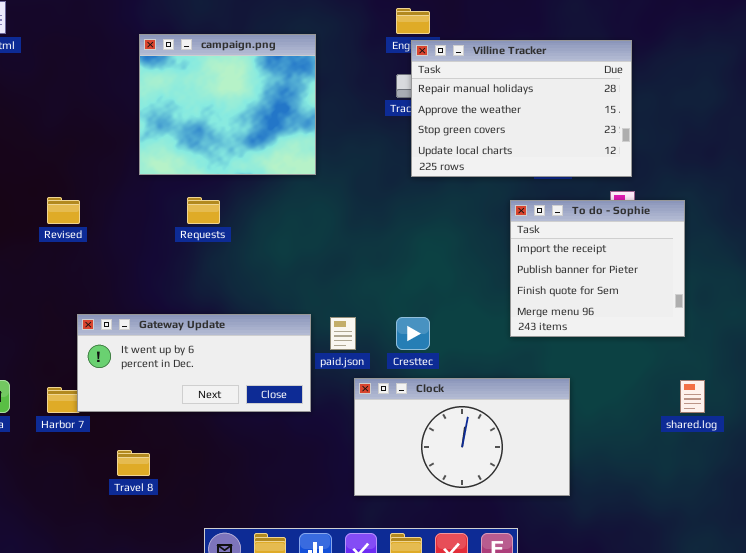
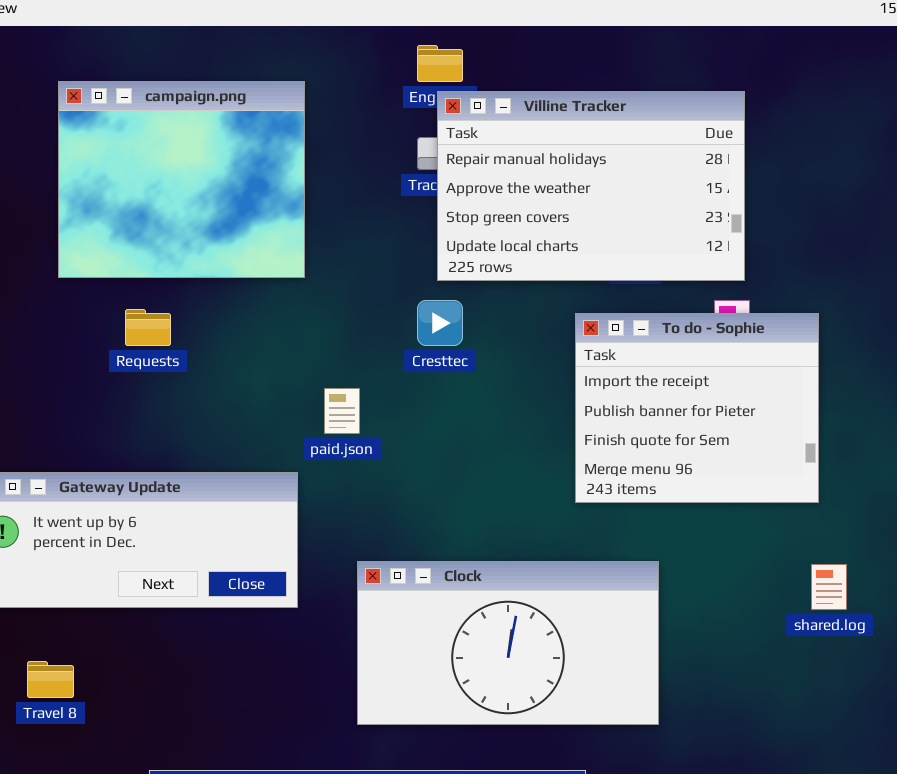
paid.json: [330,317,356,350] -> [324,388,360,434], moved
Cresttec: [396,317,430,350] -> [417,300,463,346], moved

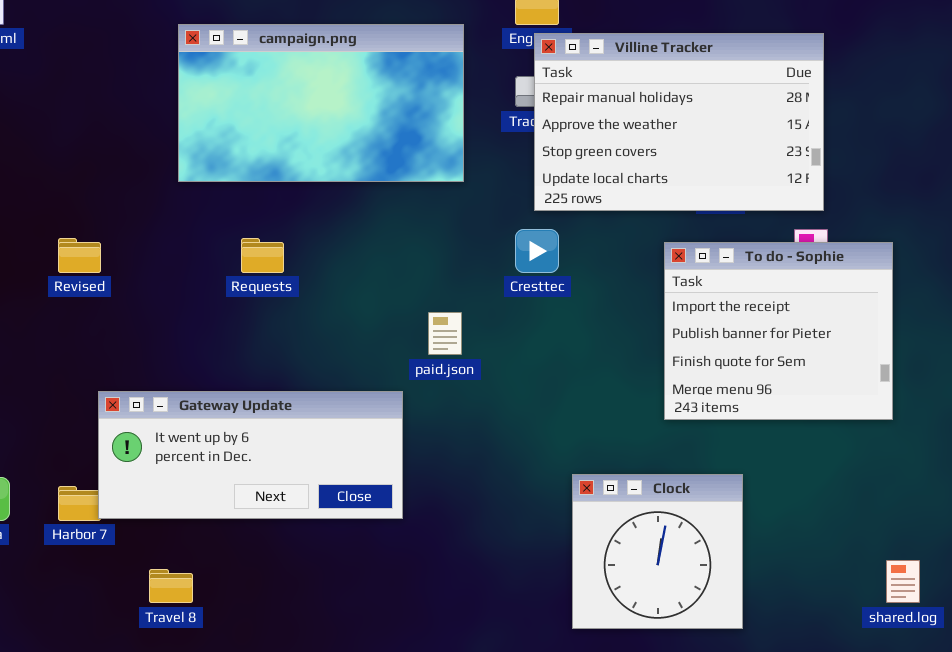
campaign.png: [58,81,305,278] -> [178,24,464,182], resized
Clock: [357,561,659,725] -> [572,474,743,629], resized
shared.log: [811,564,847,610] -> [886,560,920,603], moved

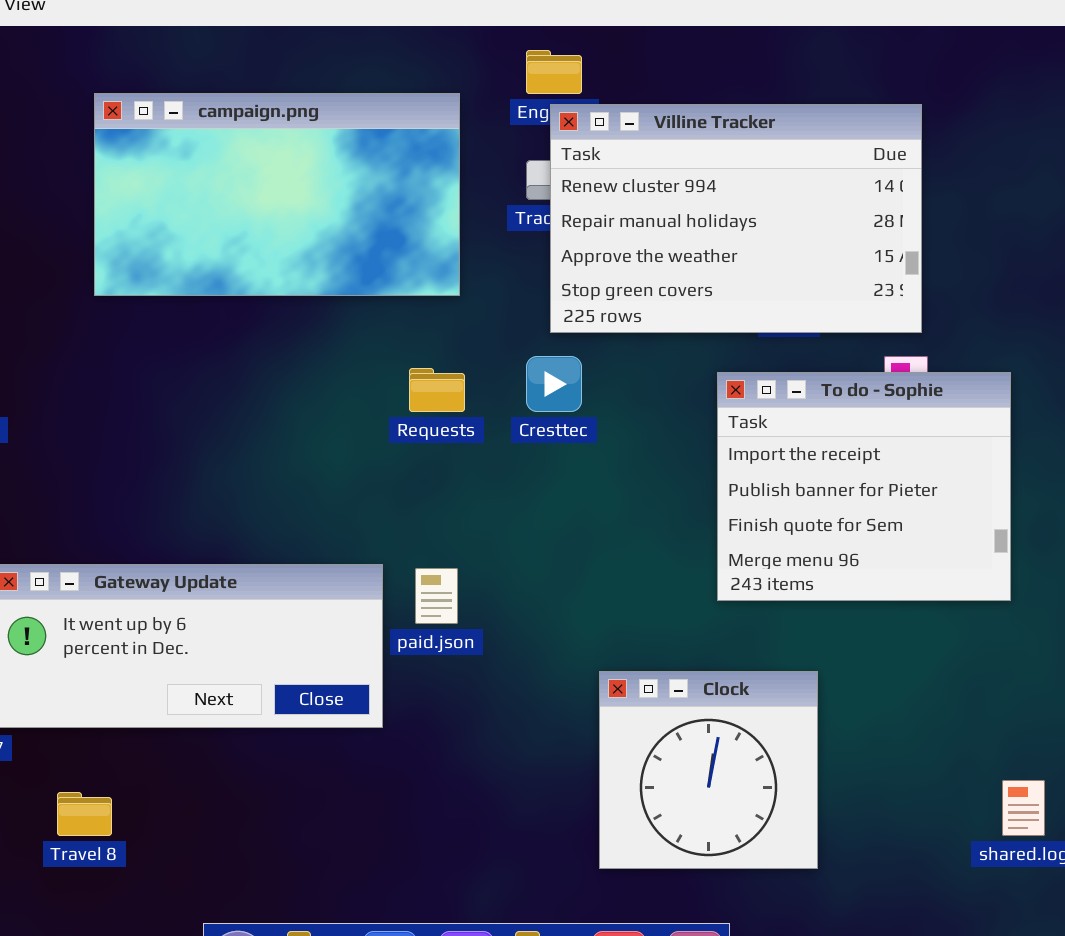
Villine Tracker: [534,33,824,211] -> [550,104,922,333], scrolled up 1 row
Requests: [241,238,284,273] -> [409,368,465,412], moved
paid.json: [428,312,462,355] -> [415,568,458,624], moved

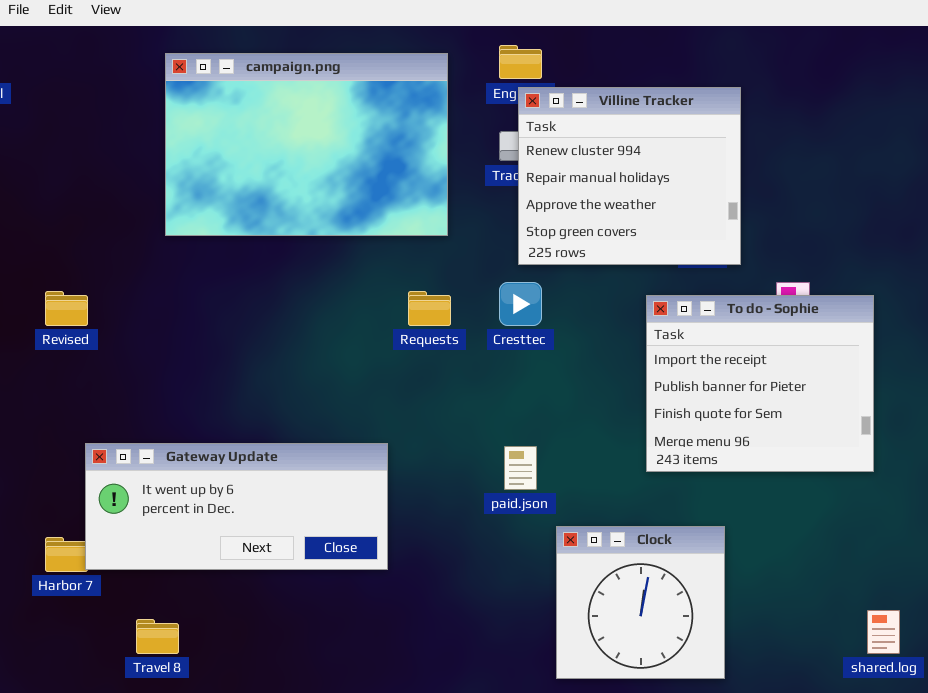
campaign.png: [94,93,460,296] -> [165,53,448,236], resized
Villine Tracker: [550,104,922,333] -> [518,87,741,265], resized
paid.json: [415,568,458,624] -> [504,446,537,490], moved

